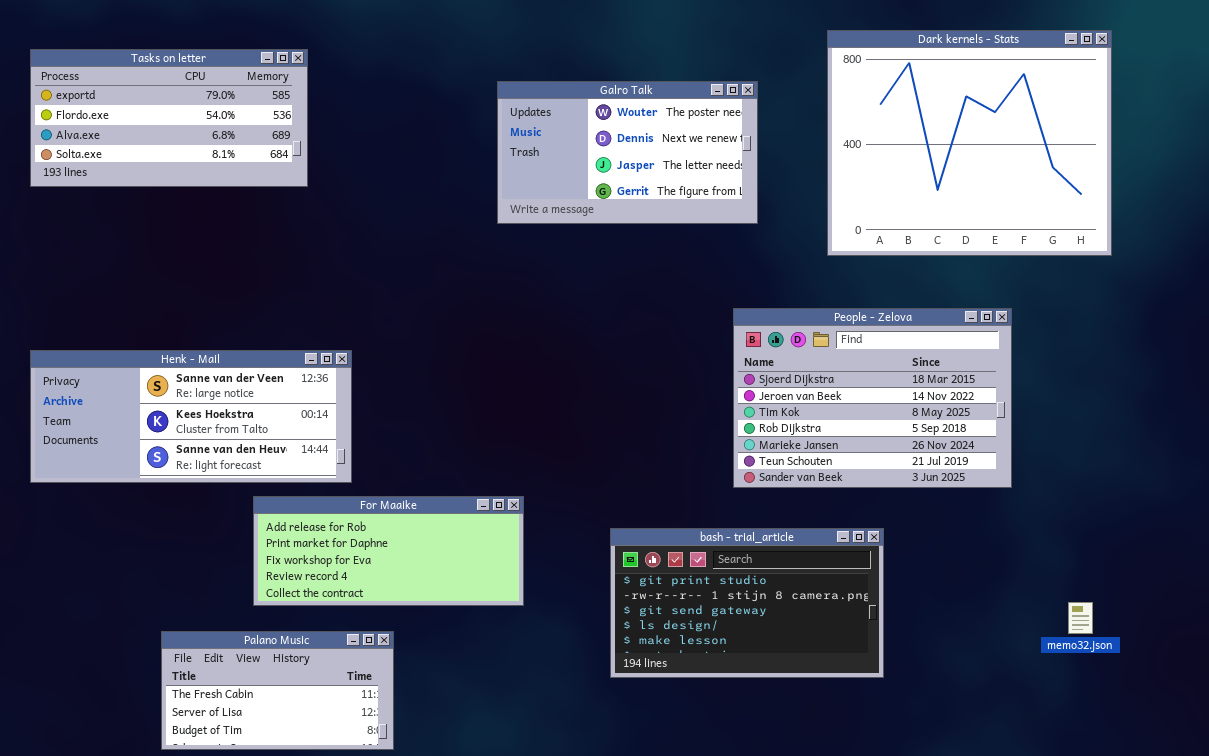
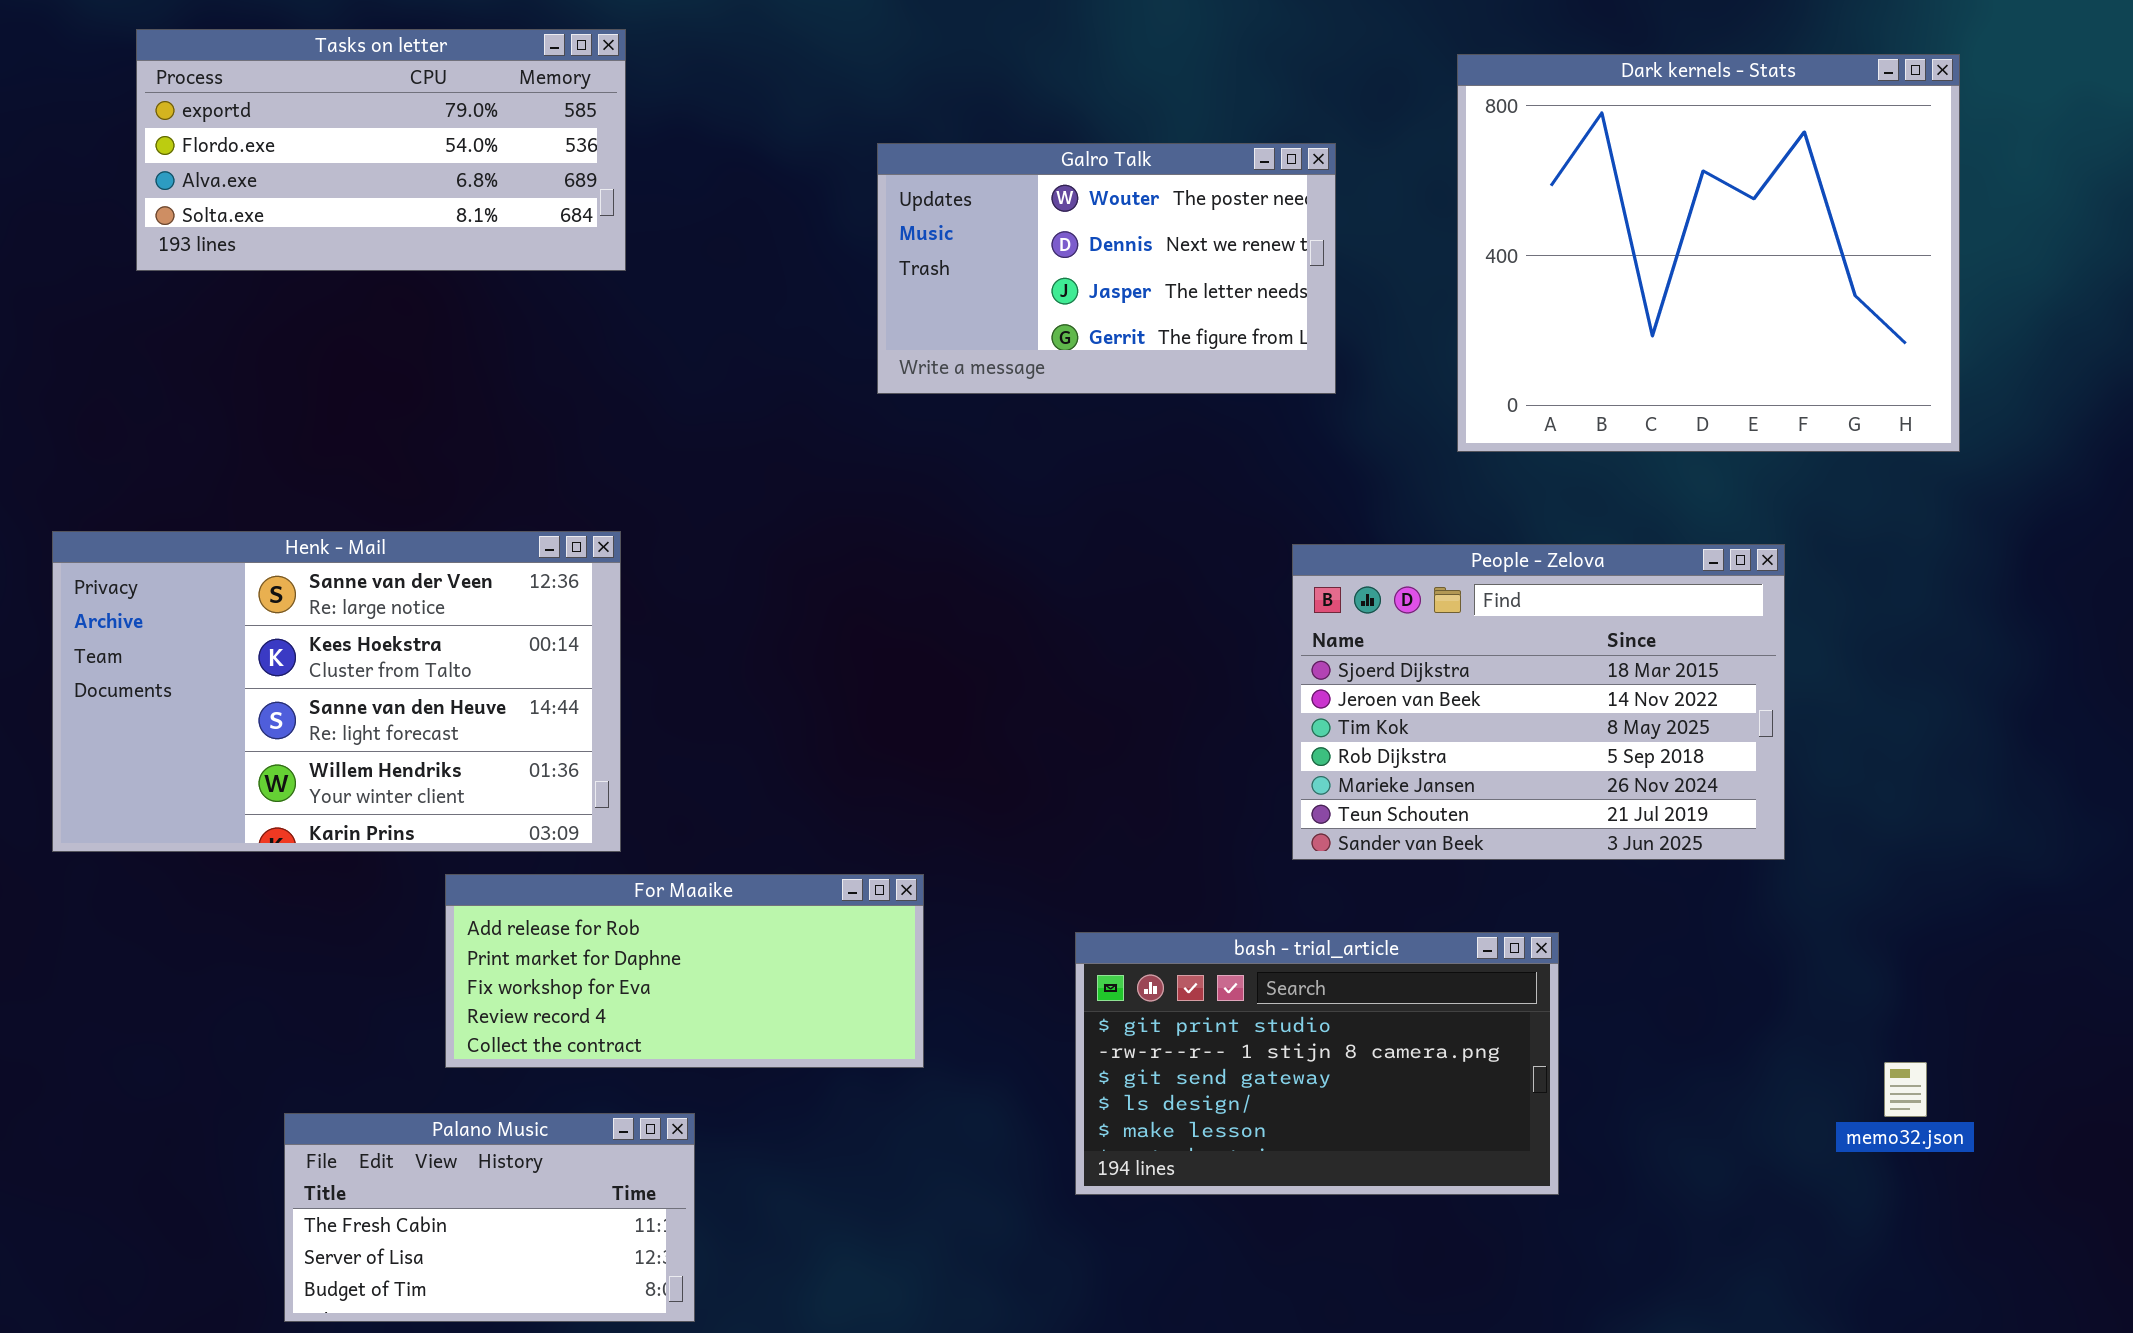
Tasks on letter: [30,49,308,187] -> [136,29,626,271], moved
Henk - Mail: [30,350,352,483] -> [52,531,621,852], resized

